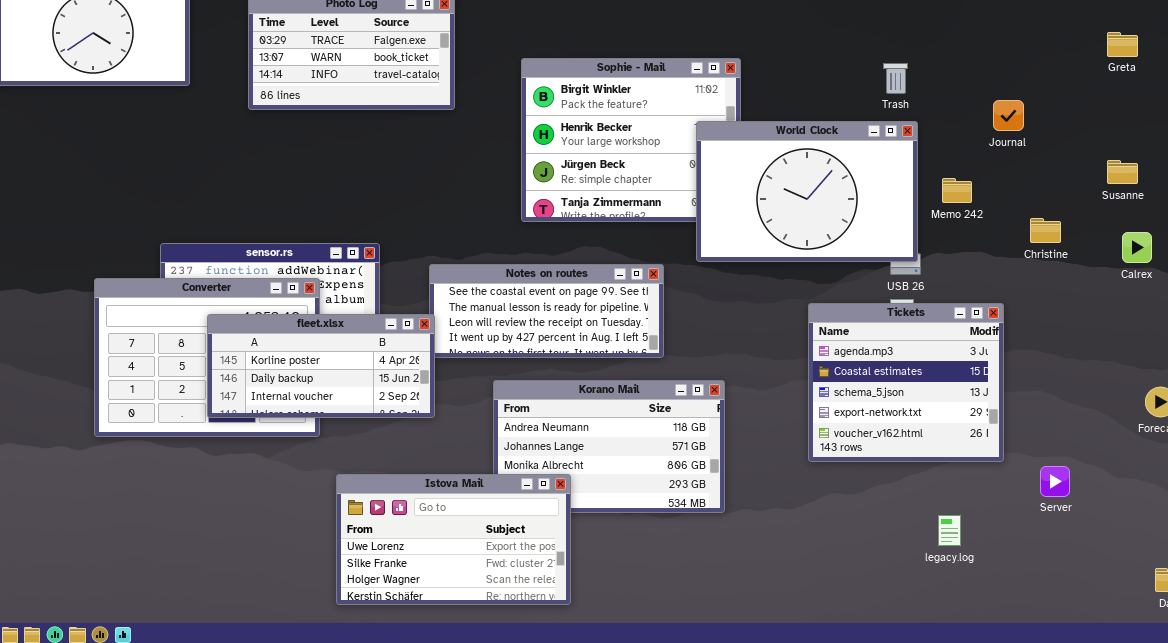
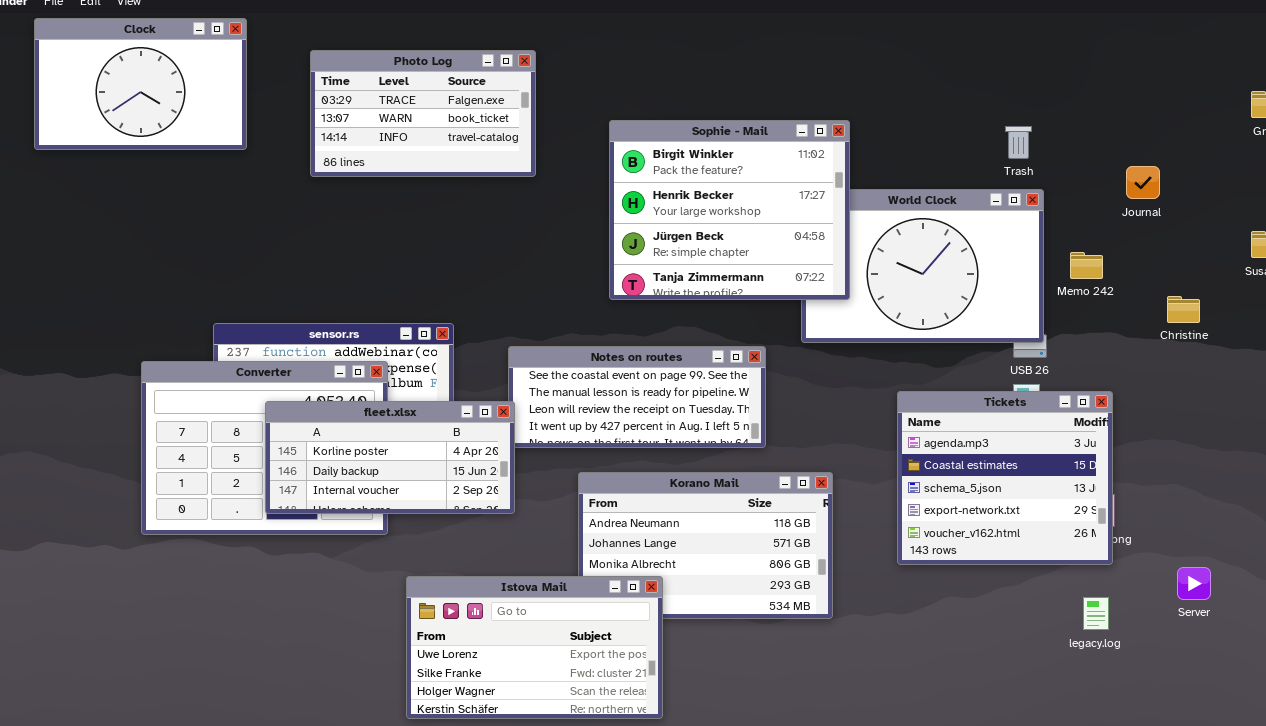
Sophie - Mail: [521,58,741,222] -> [609,120,850,300], raised
Tickets: [808,303,1004,462] -> [897,391,1113,565], moved
legacy.log: [938,515,961,546] -> [1083,597,1109,630], moved

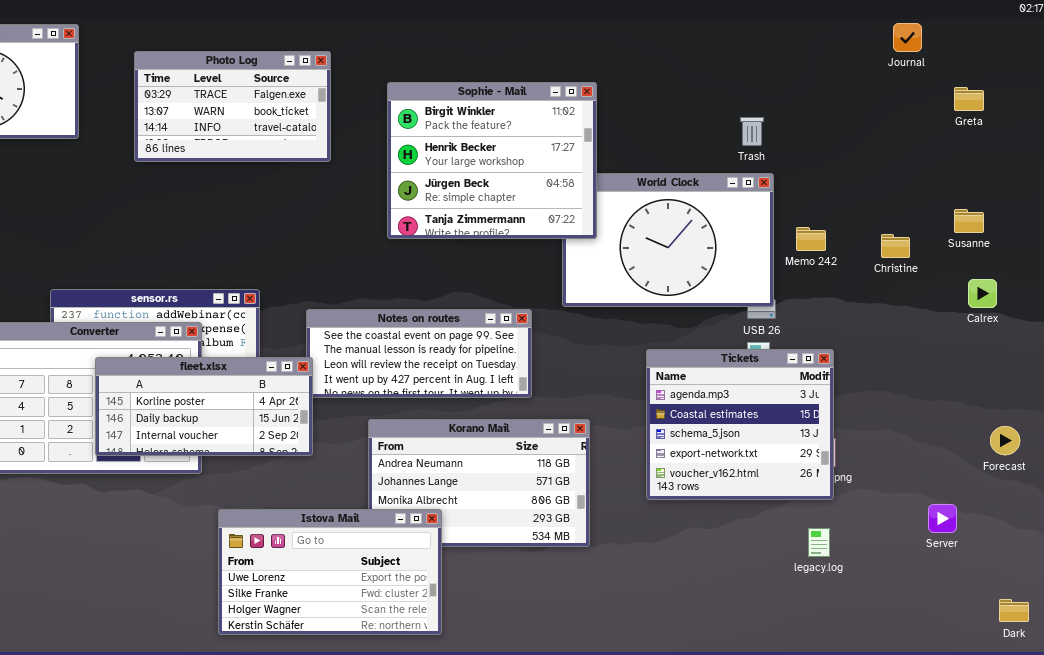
Sophie - Mail: [609,120,850,300] -> [387,82,597,239], moved
Journal: [1126,166,1160,199] -> [893,23,922,52], moved
Christine: [1167,296,1200,323] -> [881,234,910,258], moved
Server: [1177,567,1211,600] -> [928,504,957,533], moved

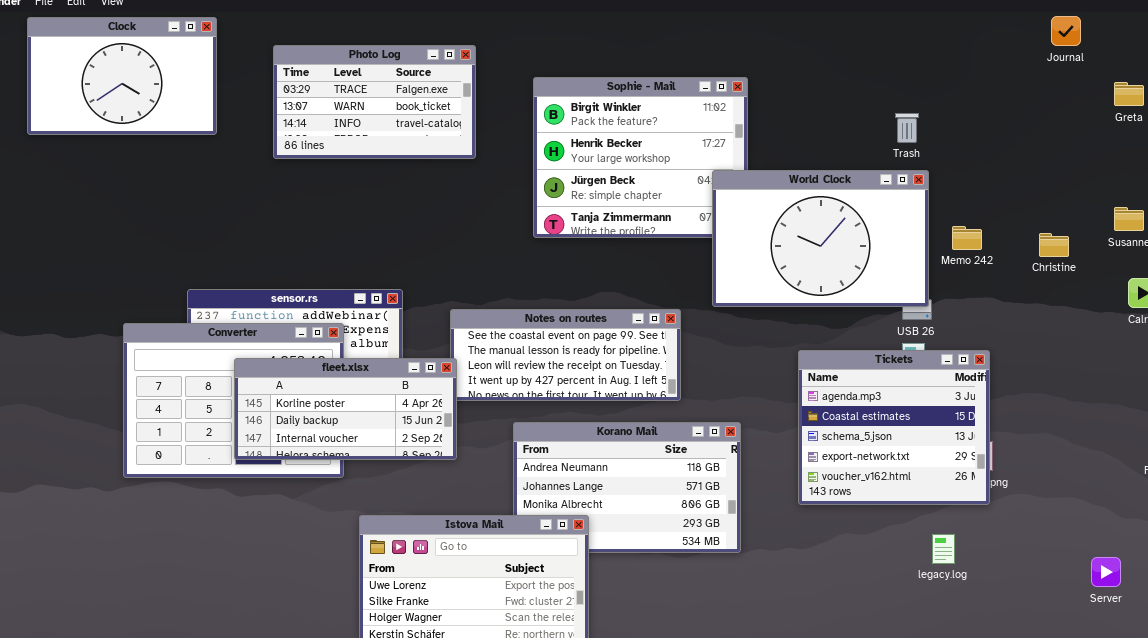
World Clock: [562,173,774,307] -> [712,170,929,307], raised
Server: [928,504,957,533] -> [1091,557,1121,587], moved
legacy.log: [808,528,830,557] -> [932,534,955,564], moved

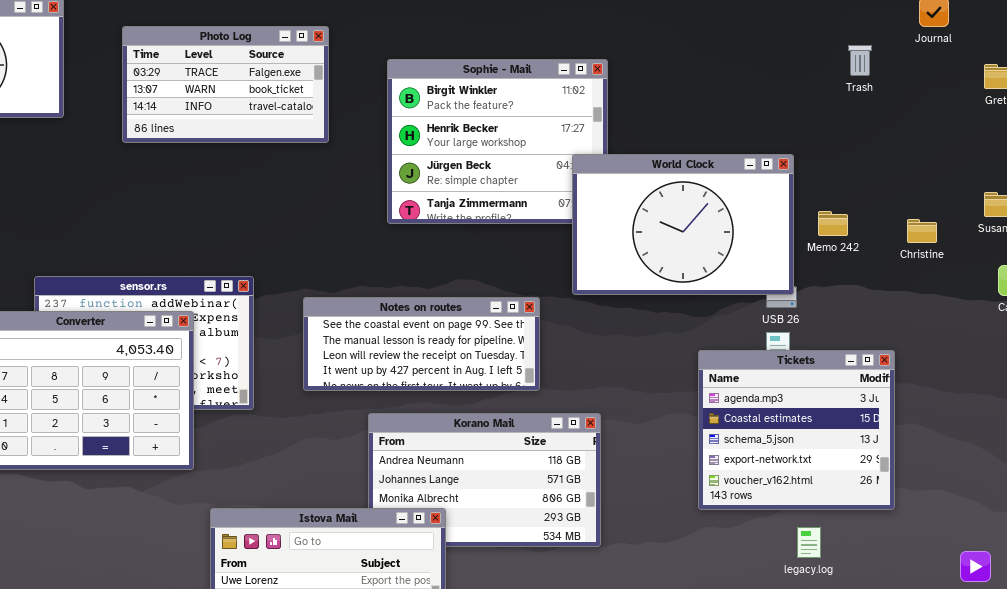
Trash: [895,113,919,143] -> [848,45,872,76], moved
Tickets: [798,350,990,505] -> [698,350,895,510], moved
fleet.xlsx: [234,358,457,460] -> none, closed

